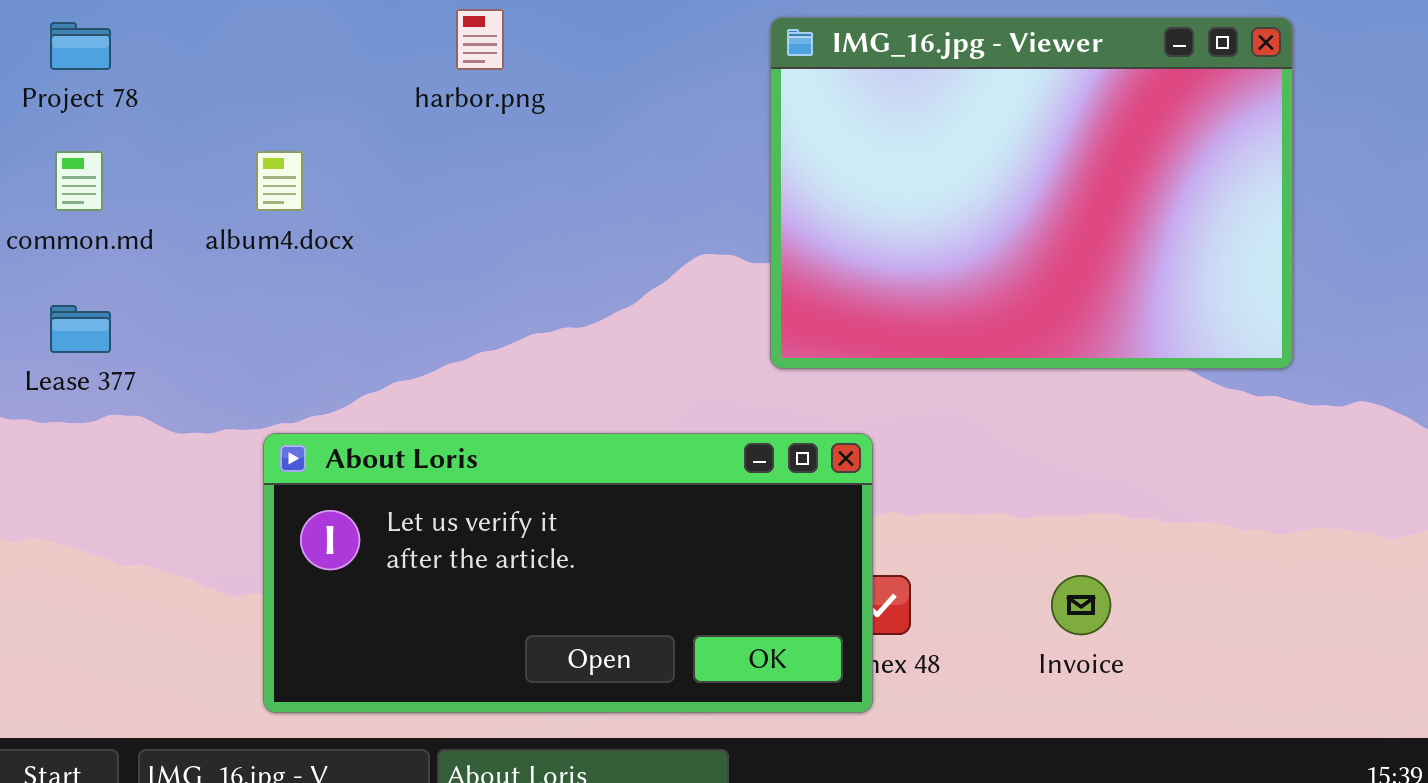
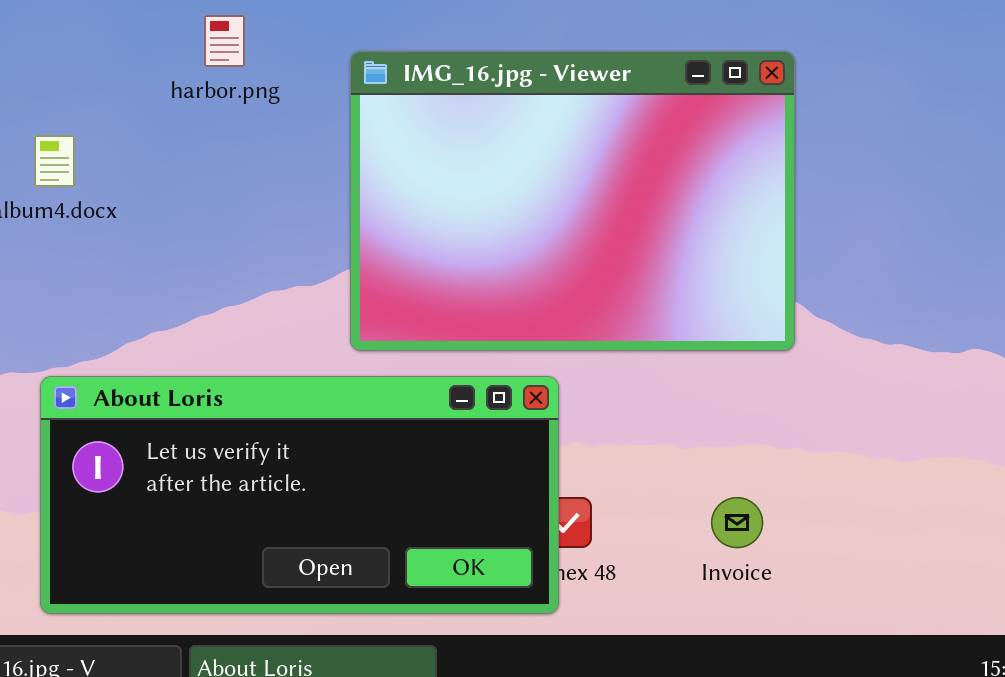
IMG_16.jpg - Viewer: [770,17,1293,369] -> [350,51,795,351], moved

